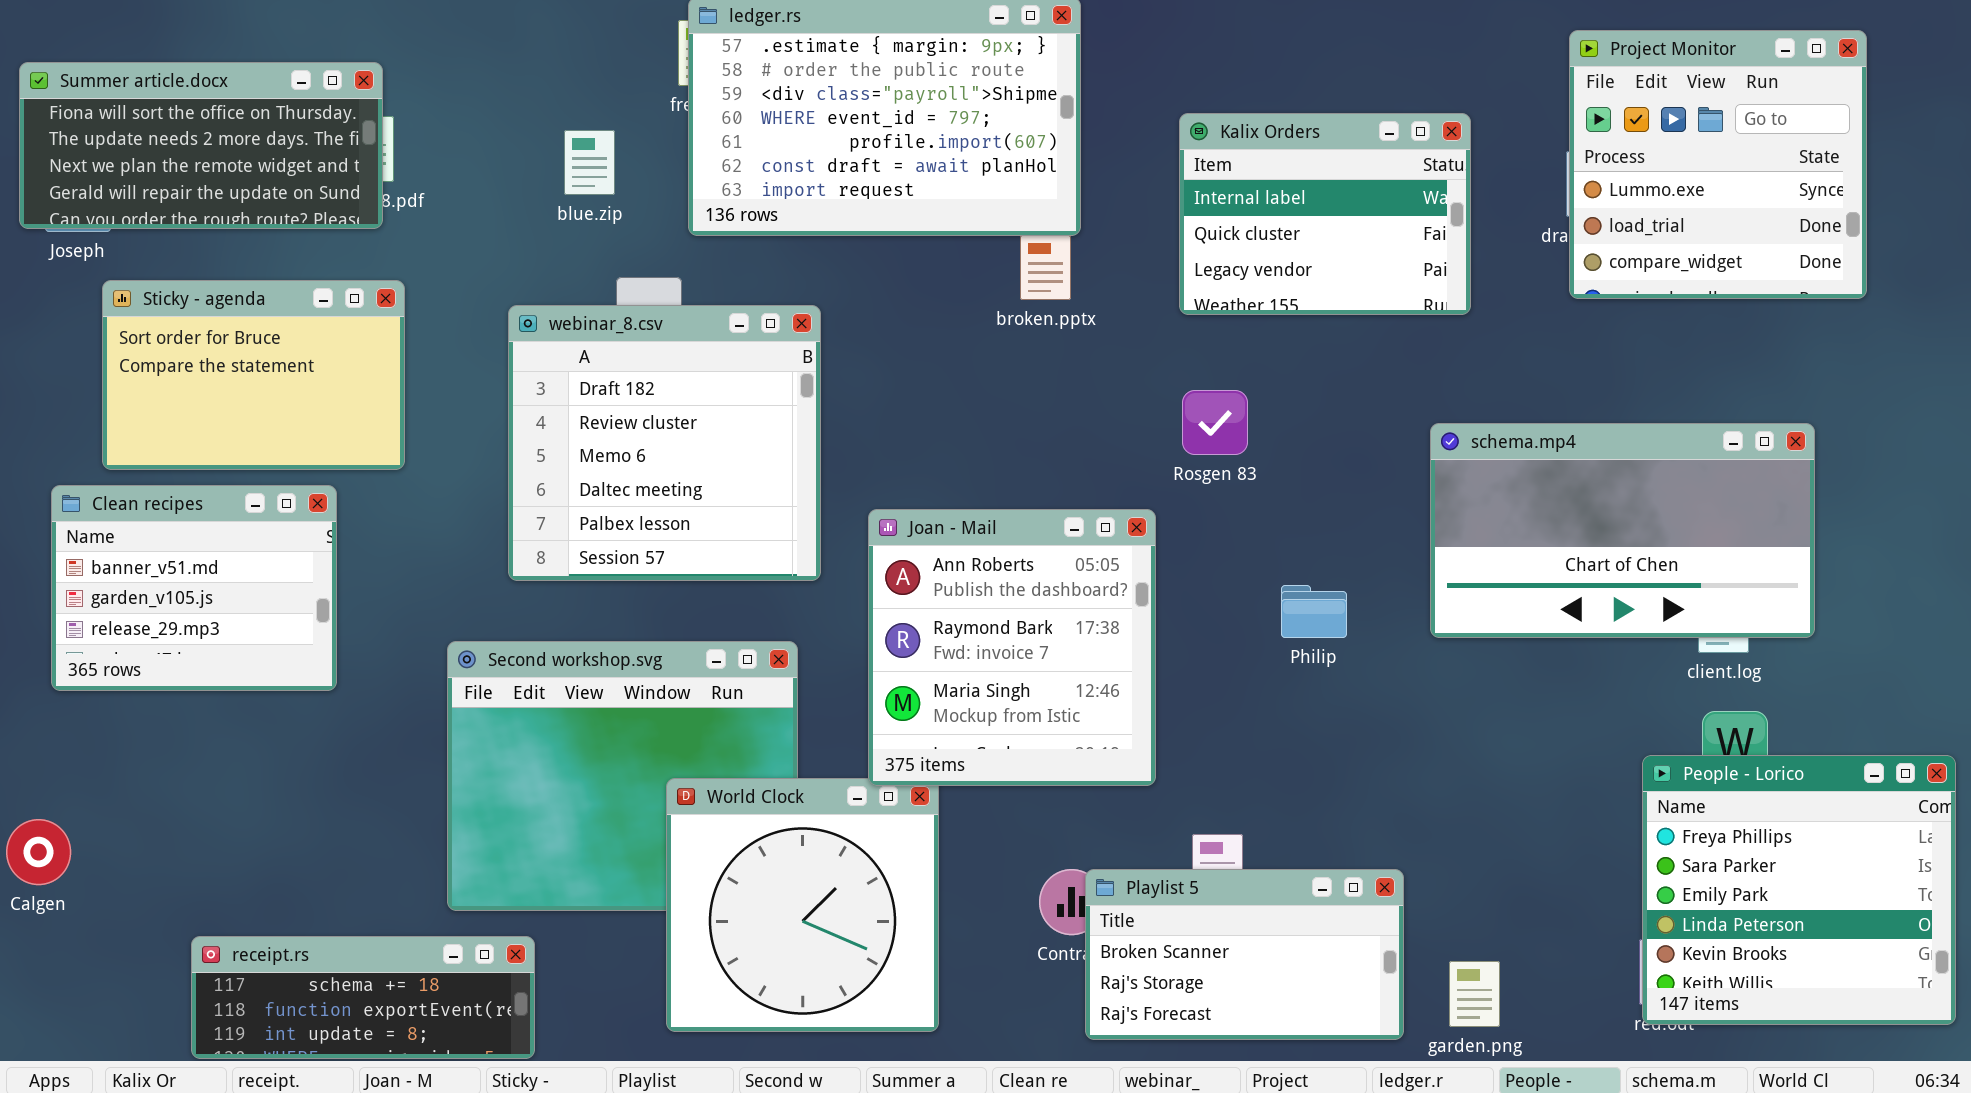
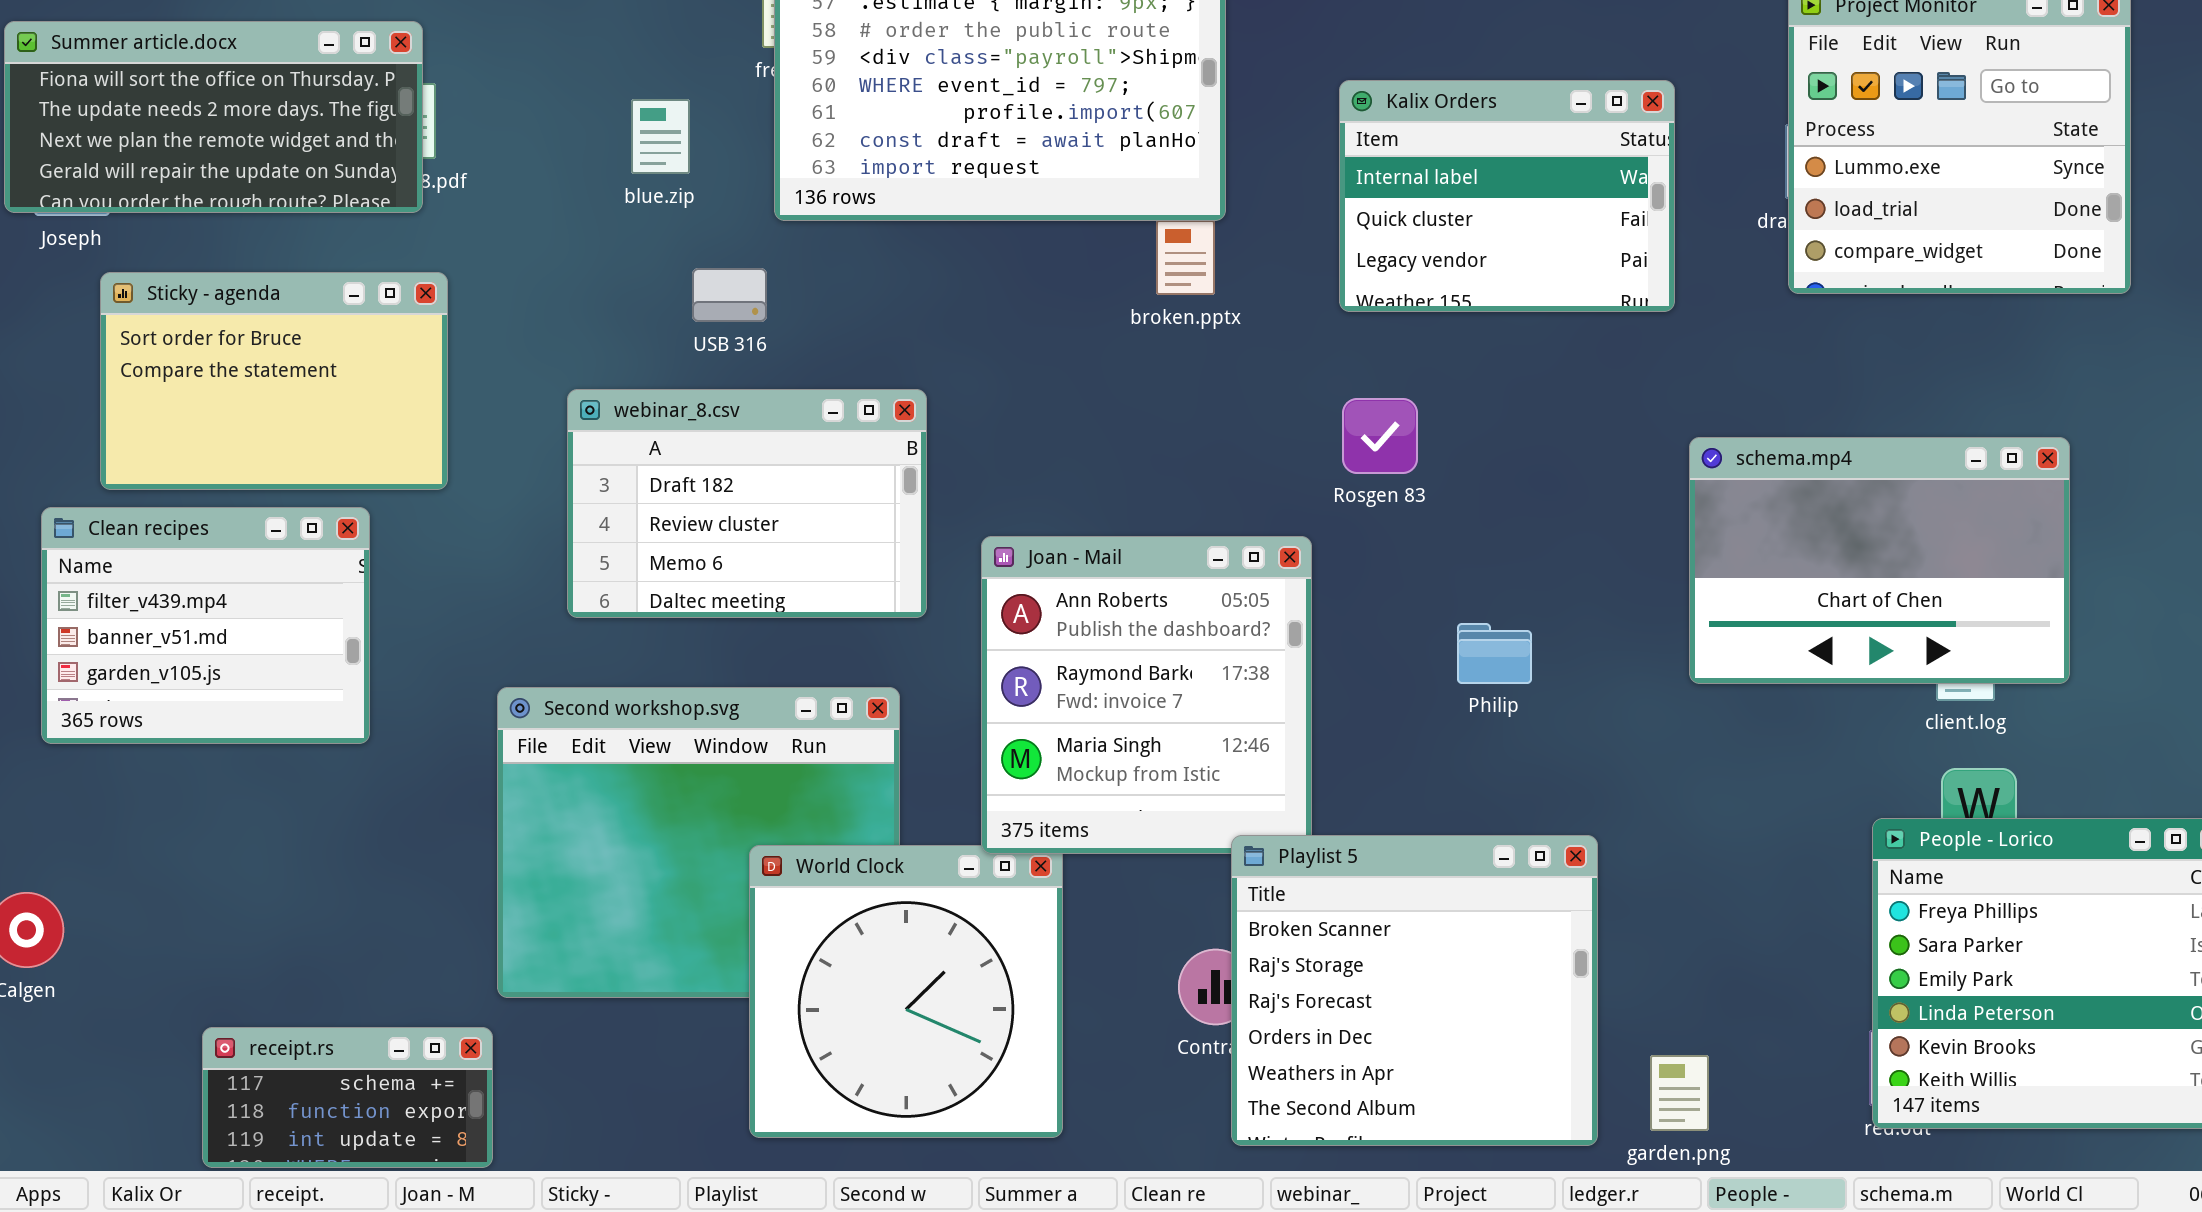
webinar_8.csv: [508,305,821,581] -> [567,389,927,618], resized
schema.mp4: [1430,423,1815,638] -> [1689,437,2070,684], resized
Clean recipes: [51,485,337,691] -> [41,507,370,744], scrolled up 1 row
Playlist 5: [1085,869,1404,1040] -> [1231,835,1598,1146], resized
receipt.rs: [191,936,535,1059] -> [202,1027,493,1168], resized

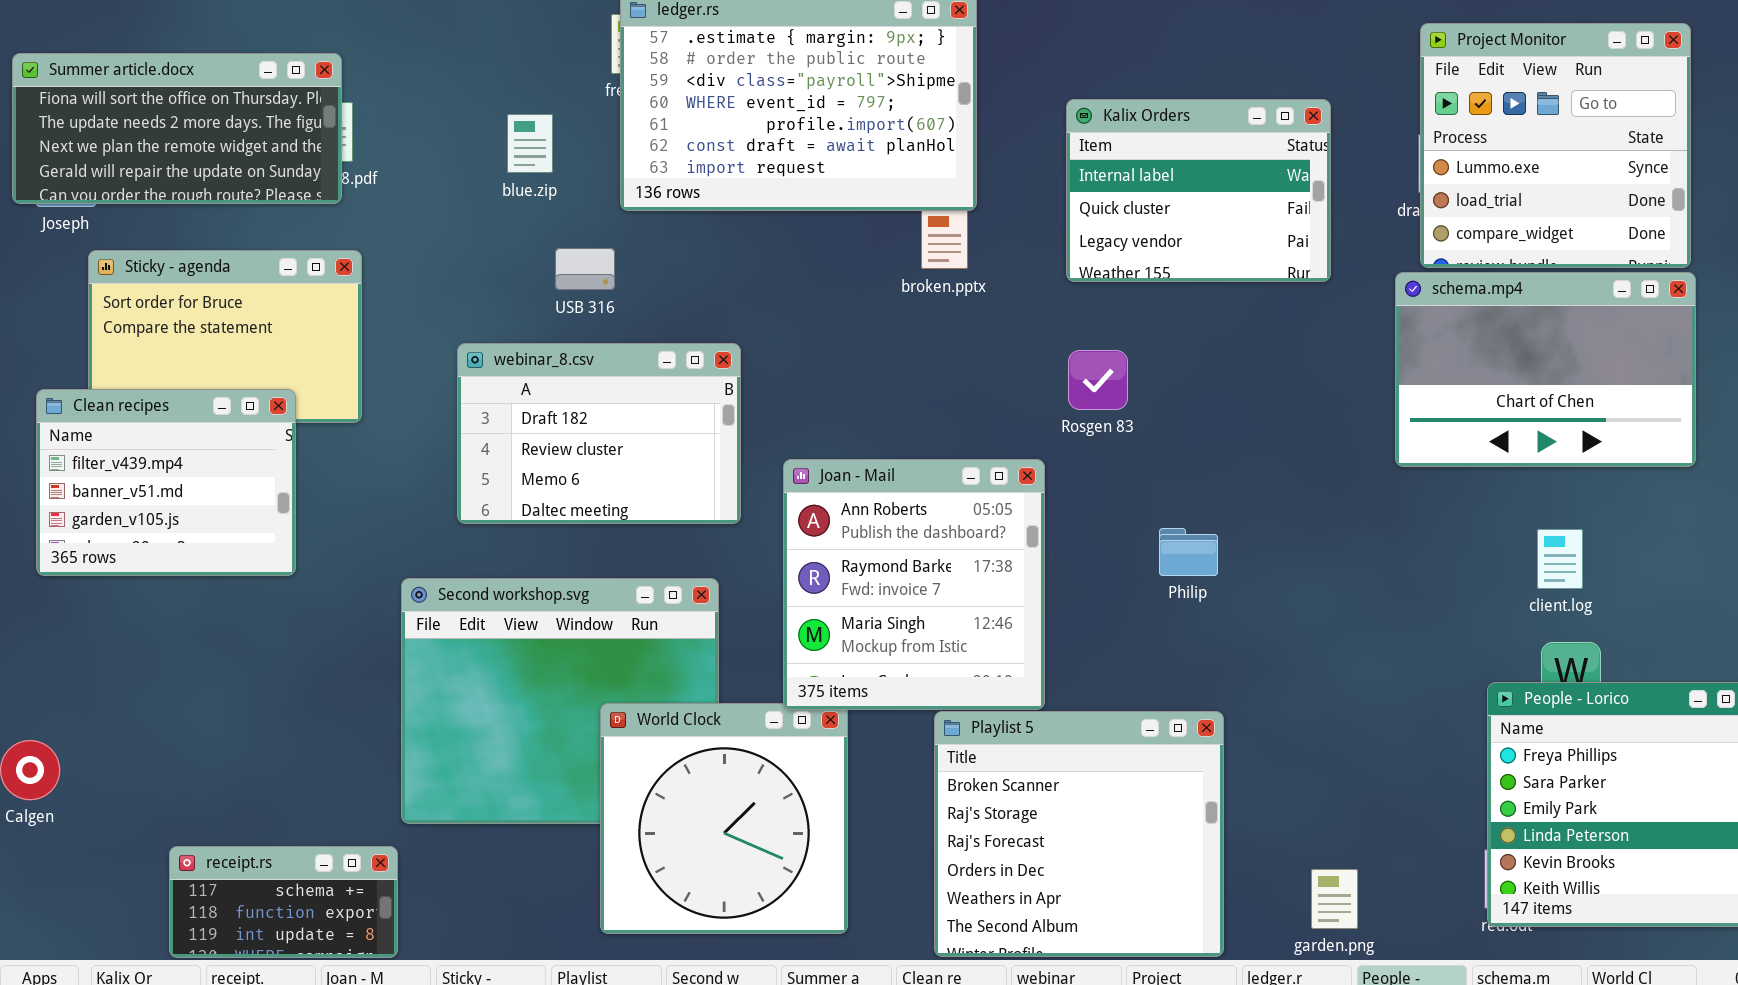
schema.mp4: [1689,437,2070,684] -> [1395,272,1696,467], moved
Clean recipes: [41,507,370,744] -> [36,389,296,576], moved
Playlist 5: [1231,835,1598,1146] -> [934,711,1224,957], moved

